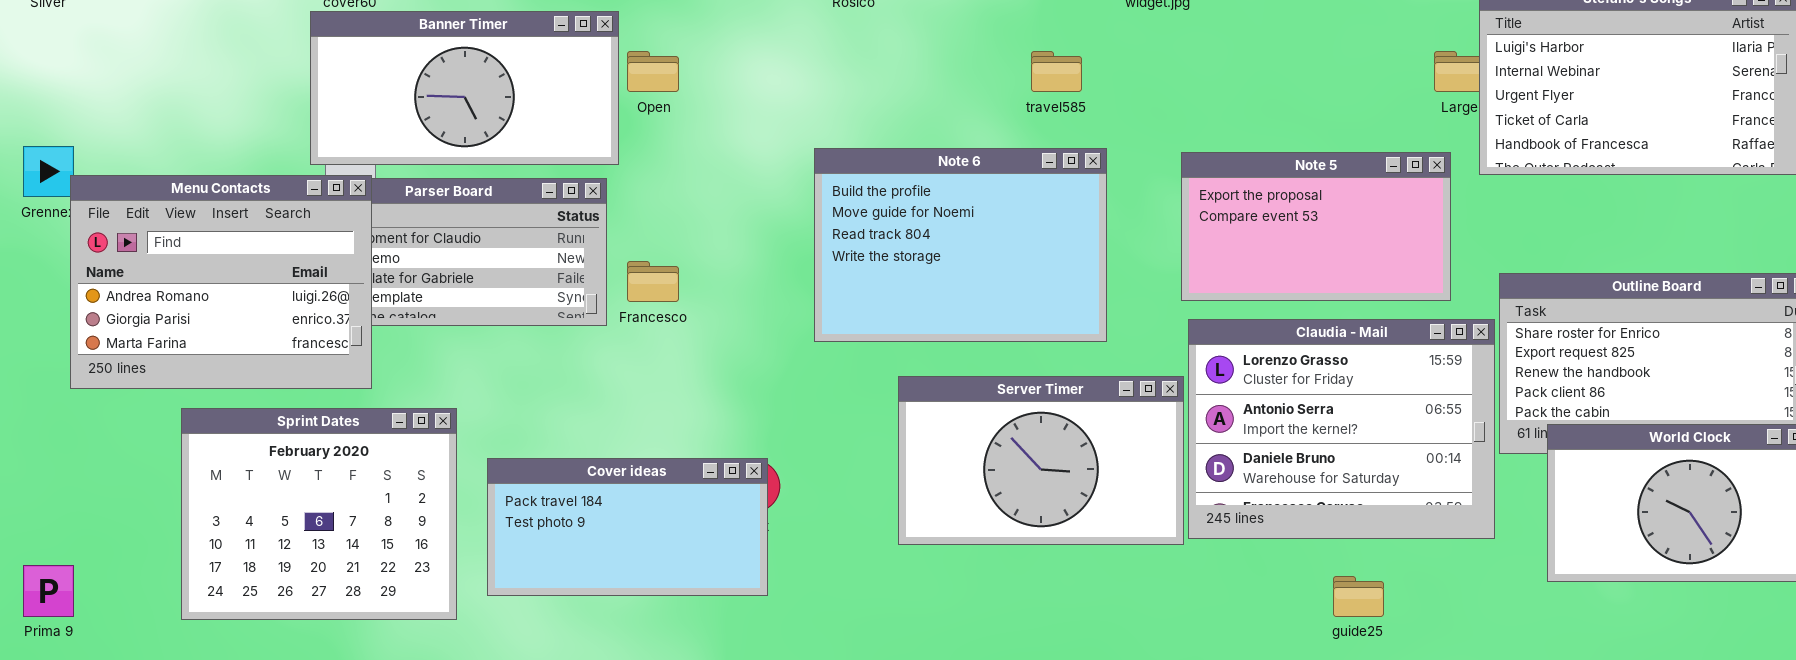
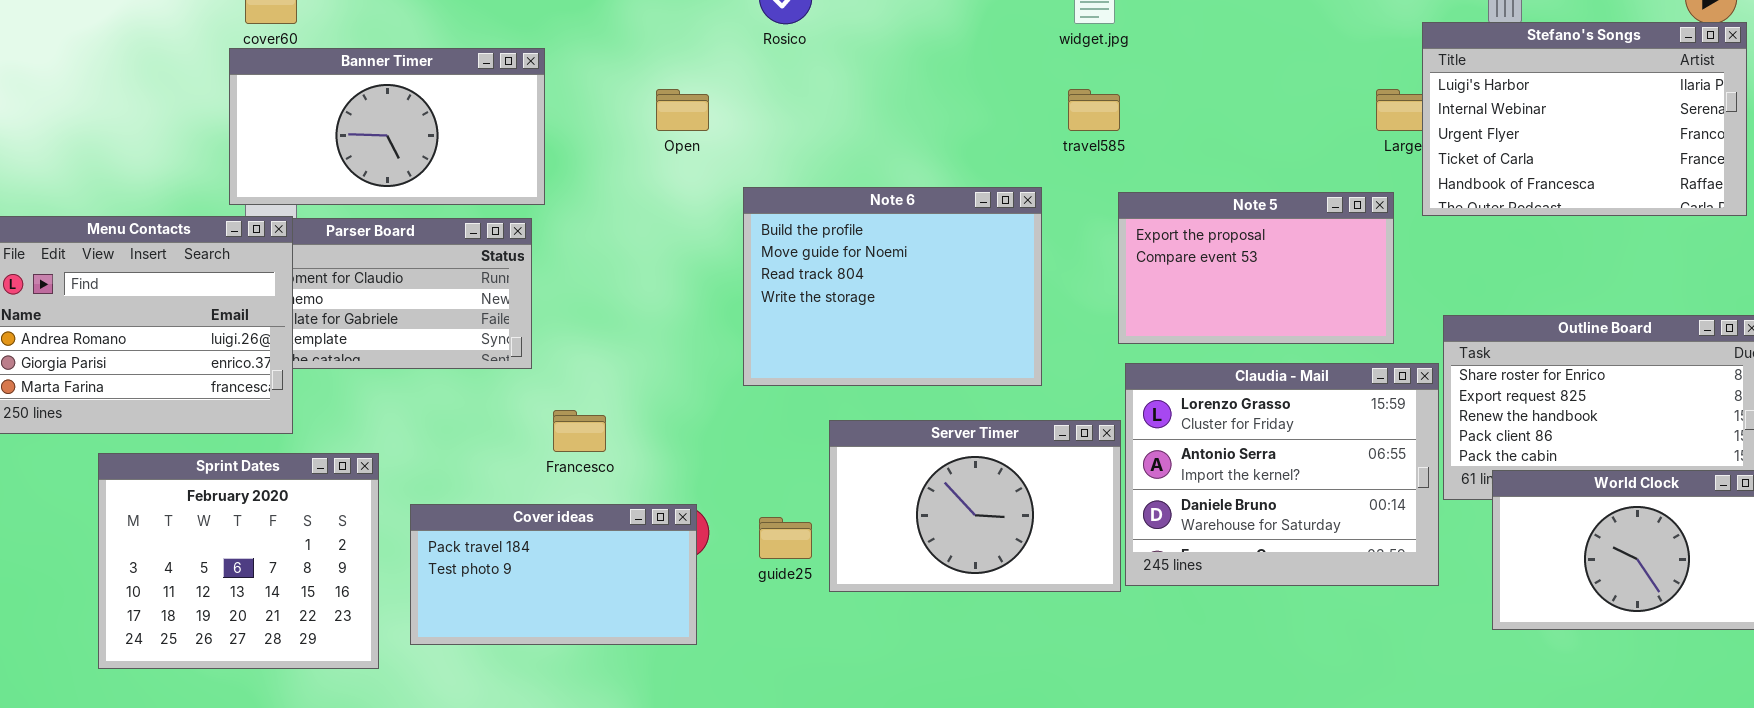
Open: [627,51,679,92] -> [656,89,709,131], moved
travel585: [1031,51,1082,92] -> [1068,89,1120,131], moved
Francesco: [627,261,679,302] -> [553,410,606,452], moved
guide25: [1333,576,1384,617] -> [759,517,812,559], moved

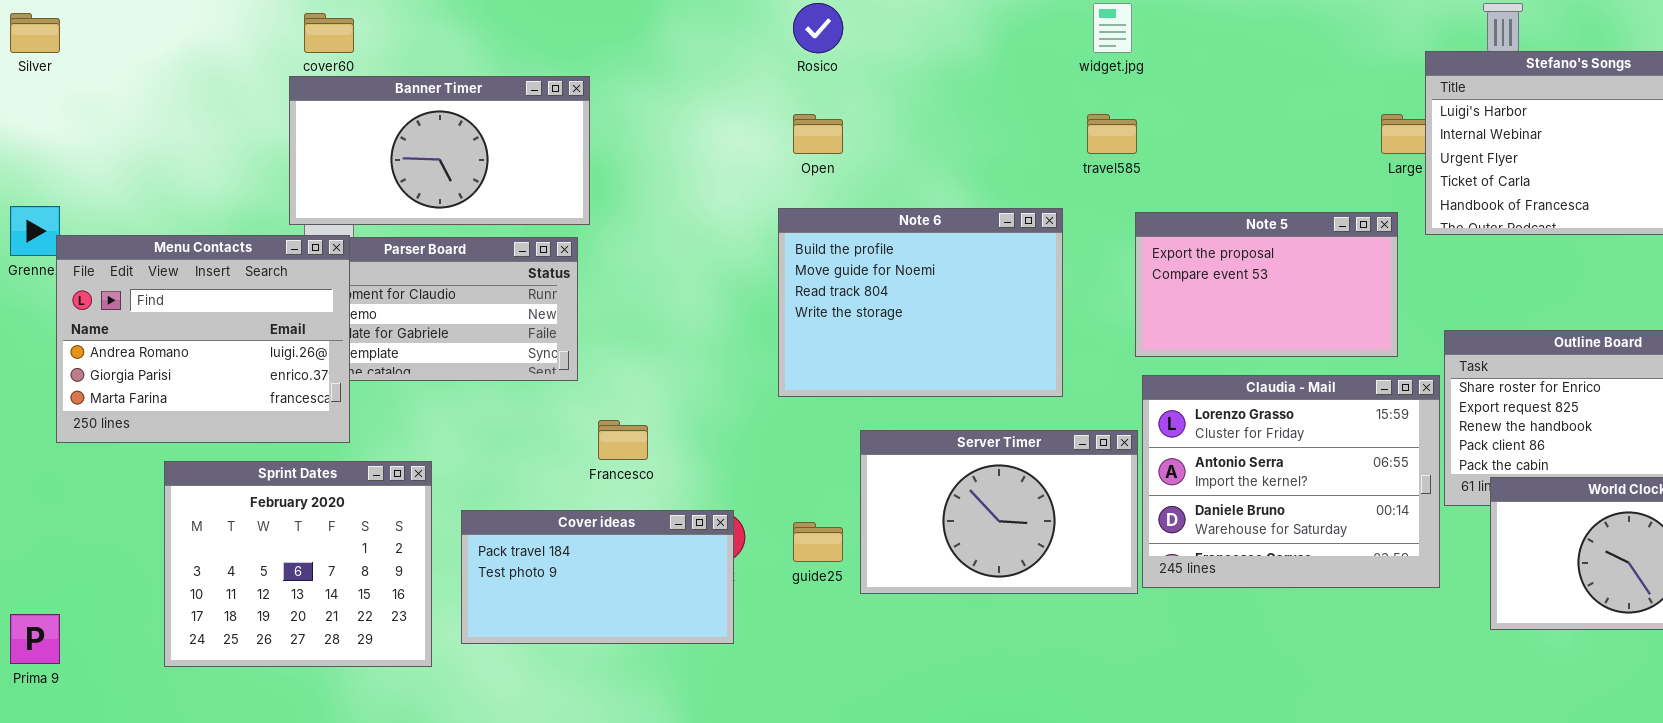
Open: [656,89,709,131] -> [793,114,843,154], moved

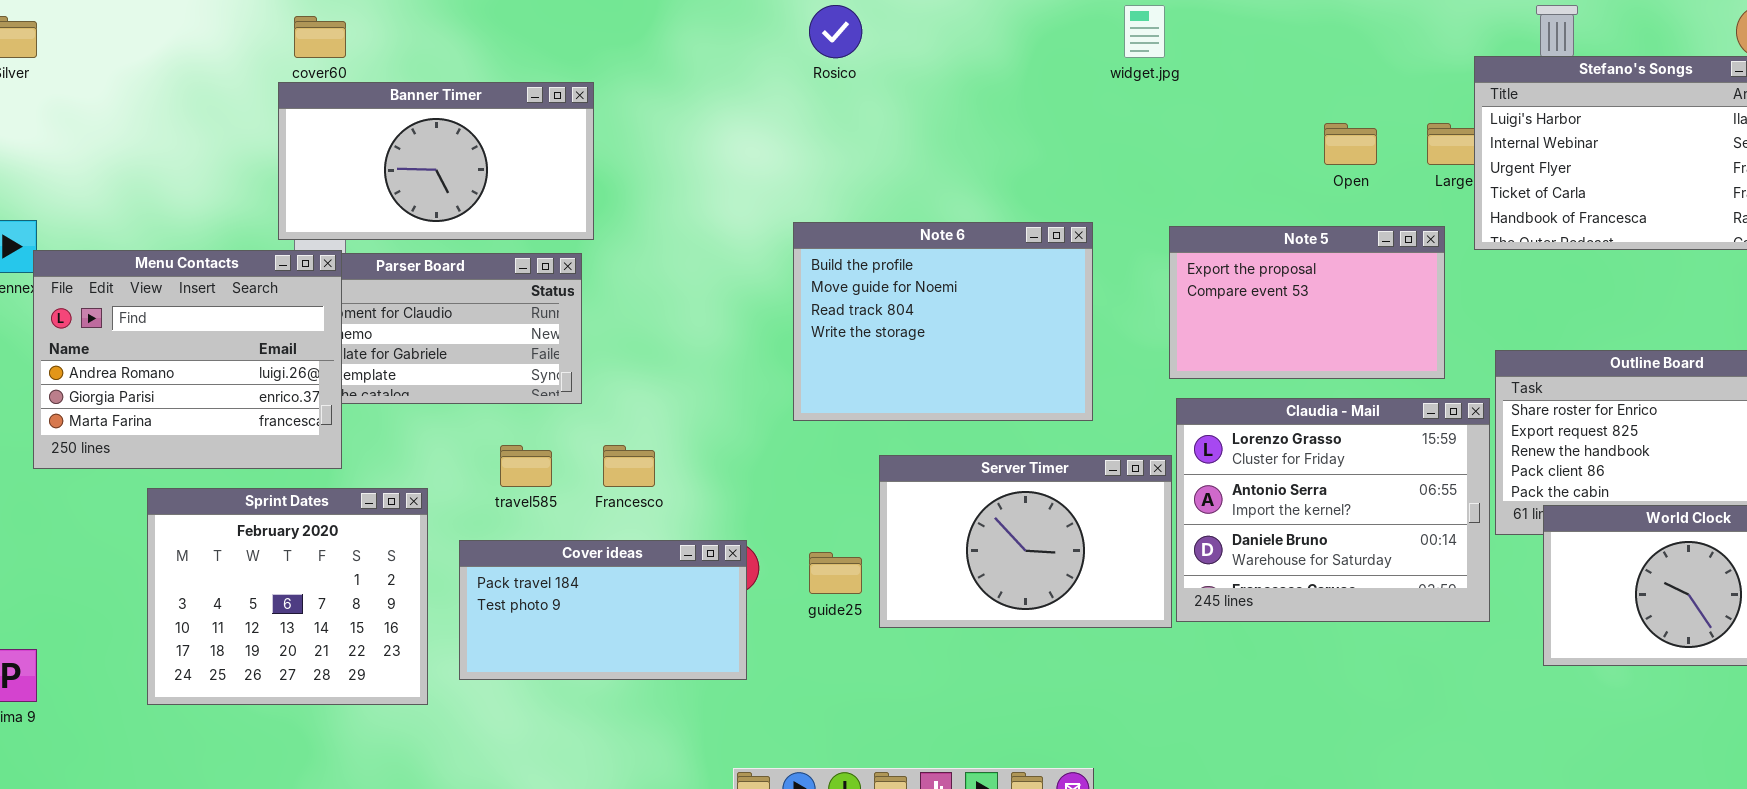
Open: [793,114,843,154] -> [1324,123,1377,165], moved
travel585: [1087,114,1137,154] -> [500,445,552,487], moved

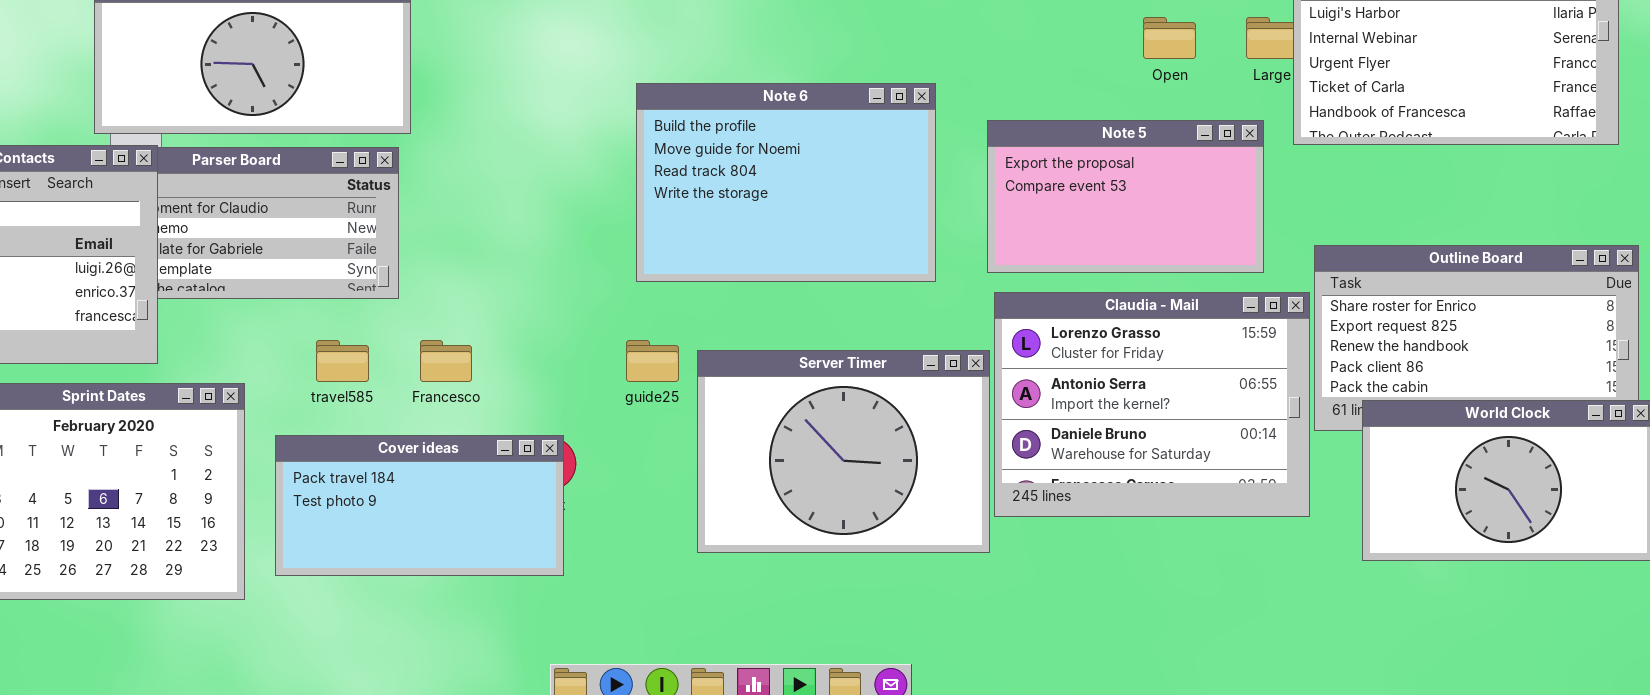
Note 6: [793,222,1093,421] -> [636,83,936,282], moved
Server Timer: [879,455,1172,628] -> [697,350,990,553], resized
guide25: [809,552,862,594] -> [626,340,679,382], moved

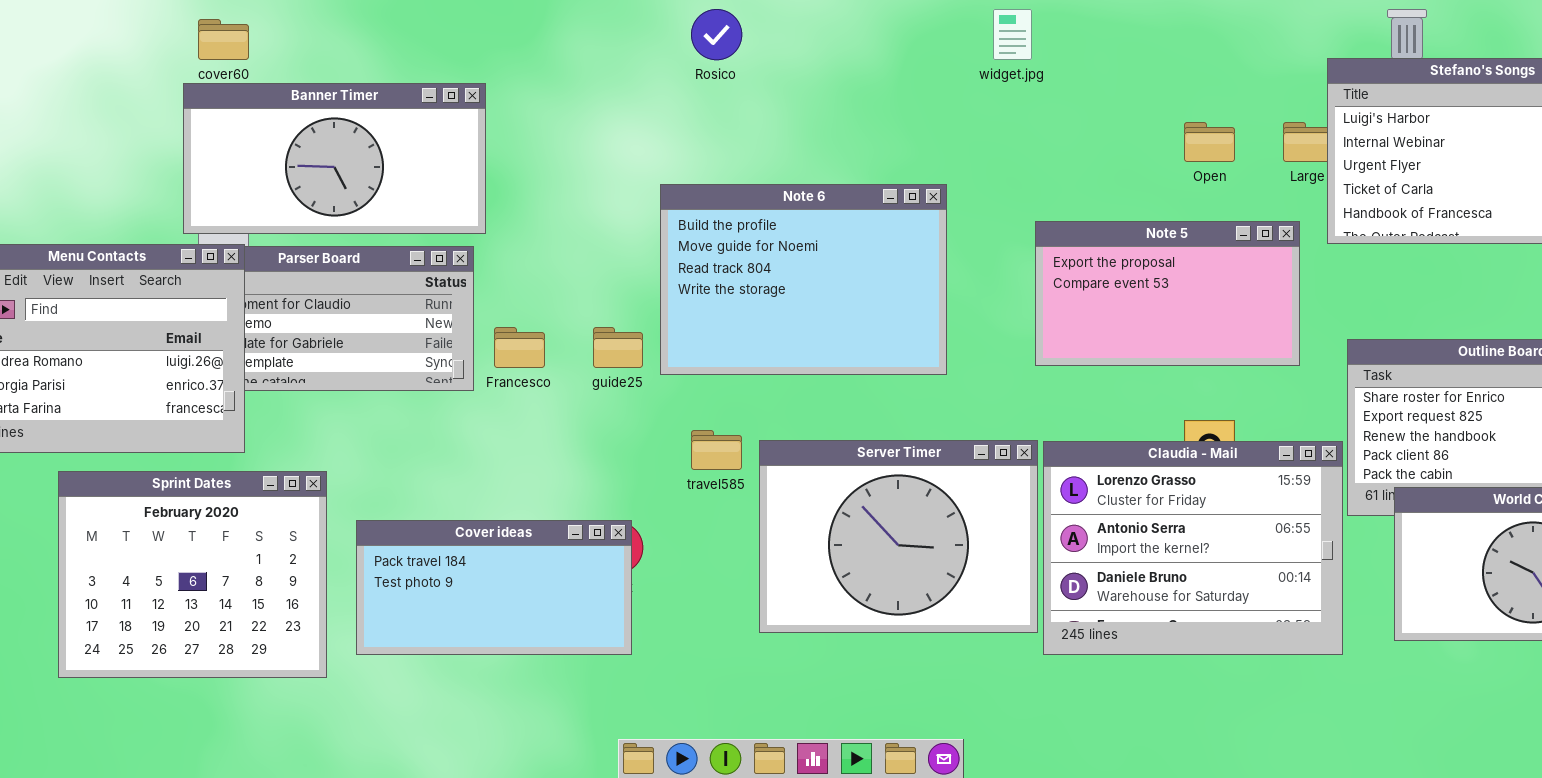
Note 6: [636,83,936,282] -> [660,184,947,375], moved
Claudia - Mail: [994,292,1310,517] -> [1043,441,1343,655], moved
travel585: [316,340,369,382] -> [691,430,742,470], moved
Francesco: [420,340,472,382] -> [494,327,545,368], moved
guide25: [626,340,679,382] -> [593,327,643,368], moved

